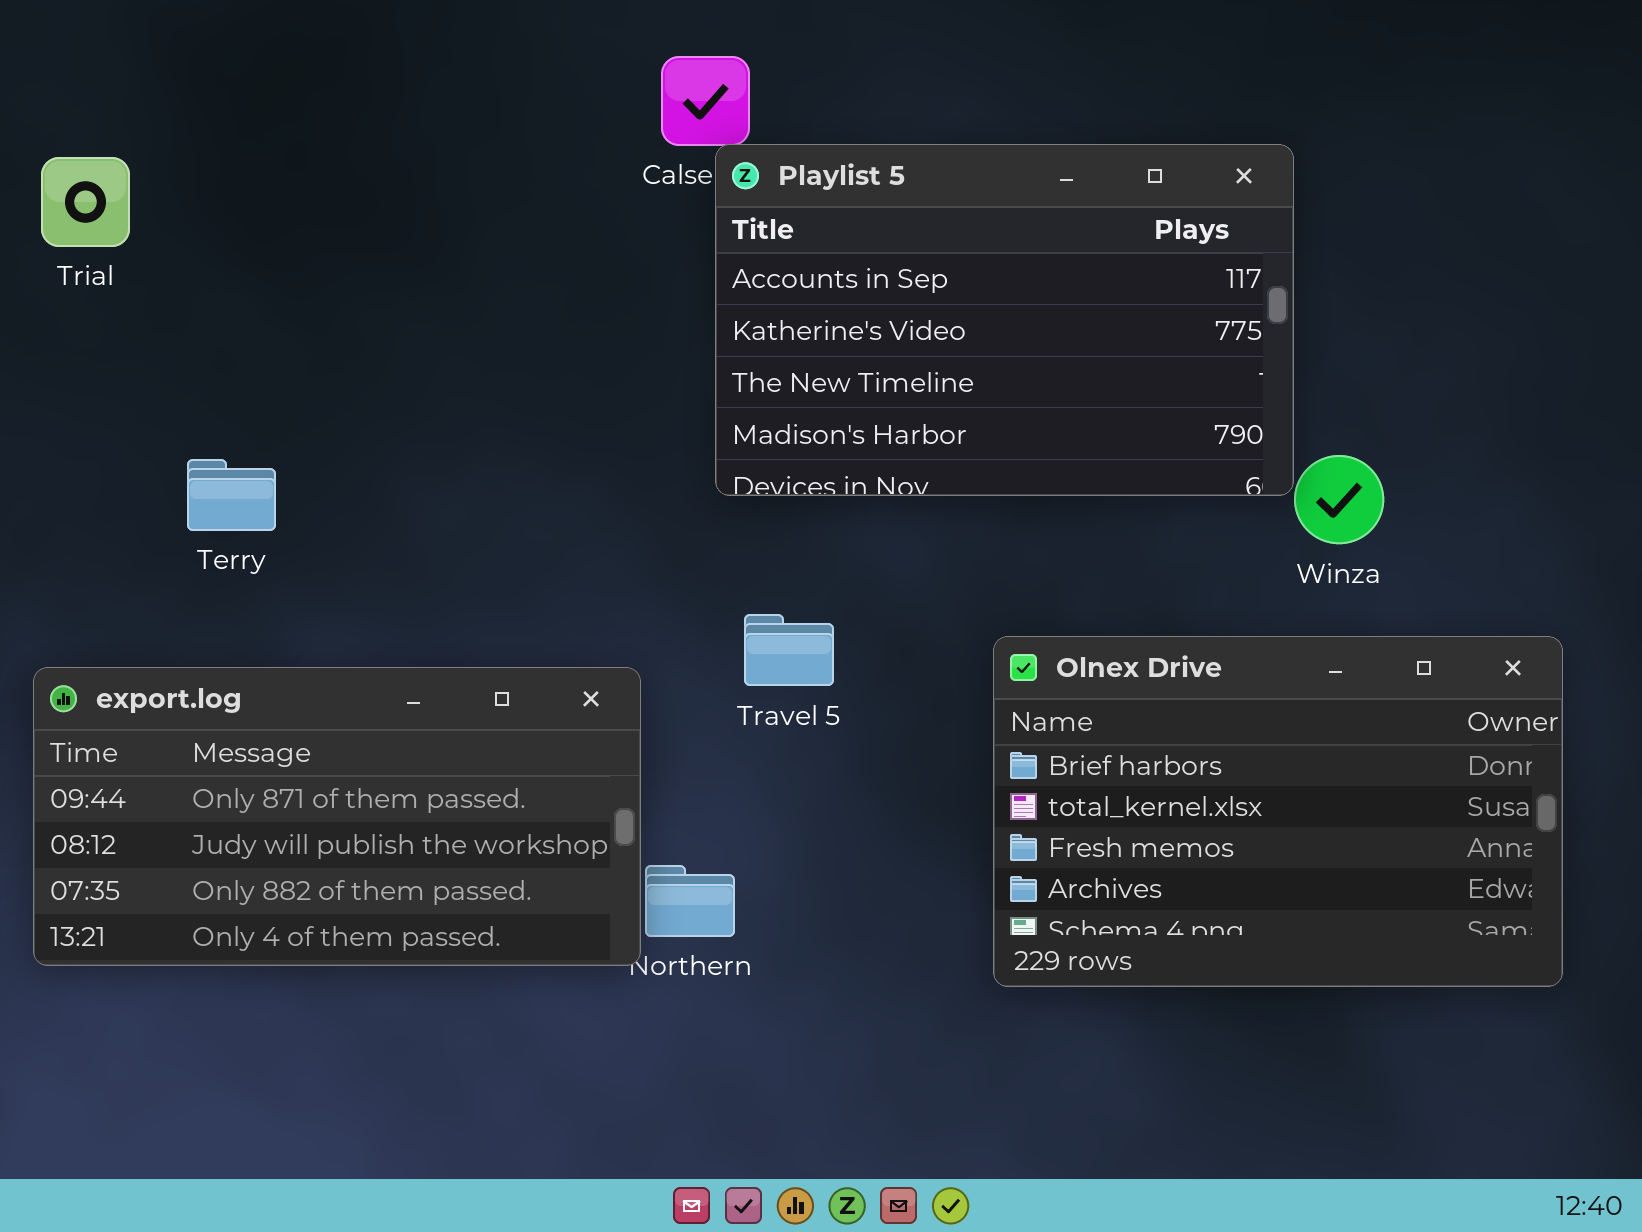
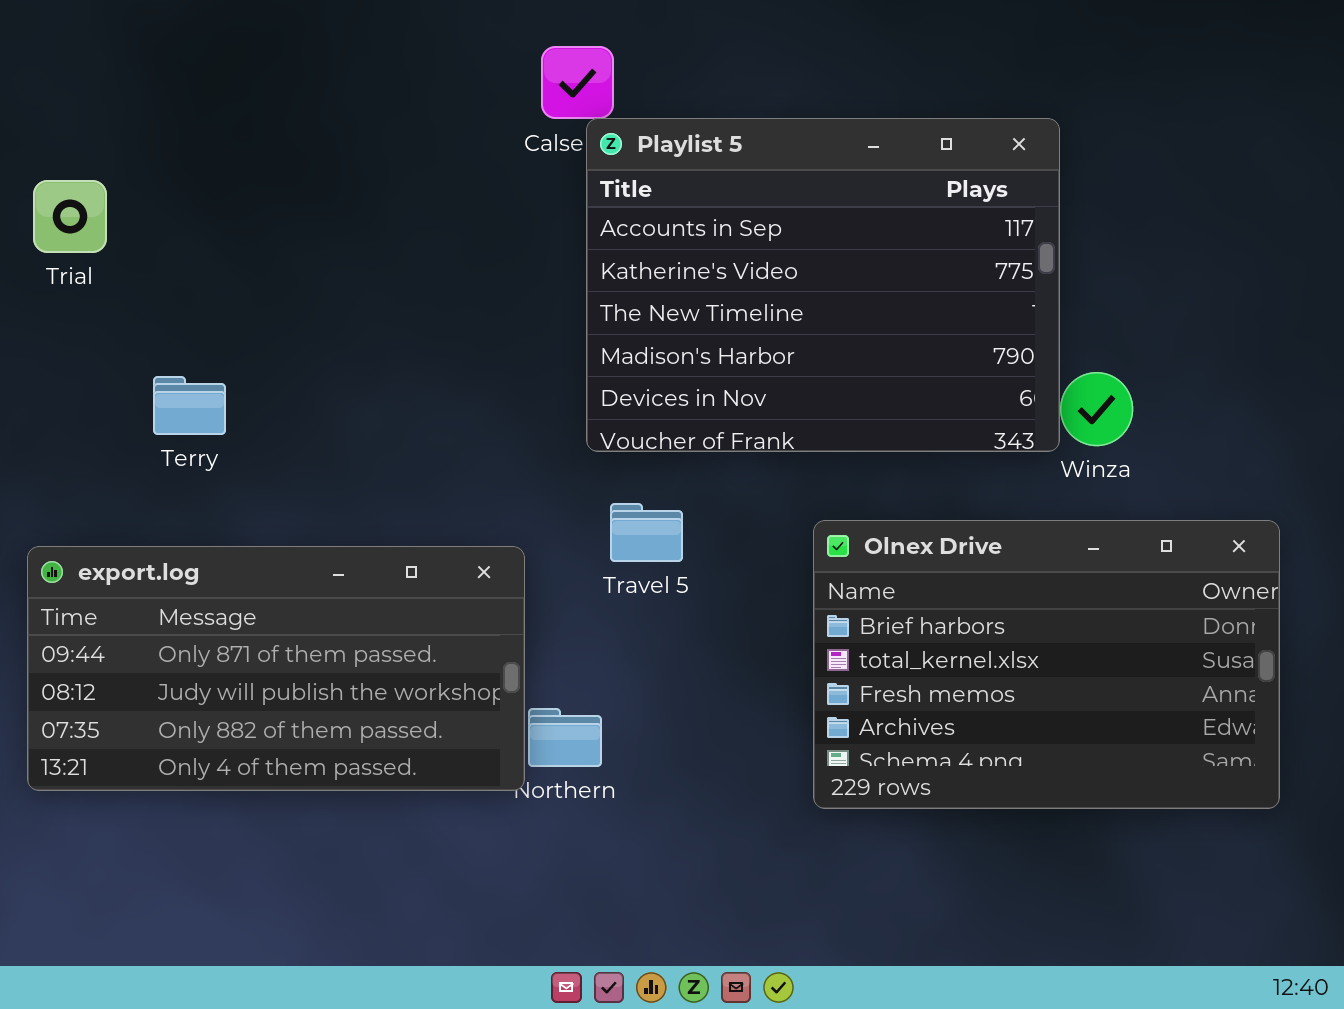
Playlist 5: [715,144,1294,496] -> [586,118,1060,452], resized
Trial: [41,157,130,247] -> [33,180,107,253], moved

